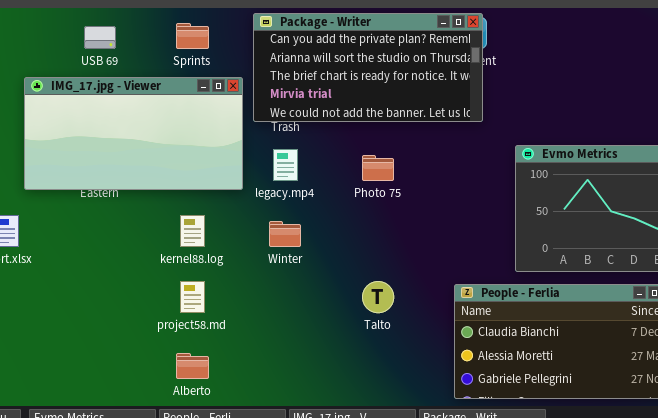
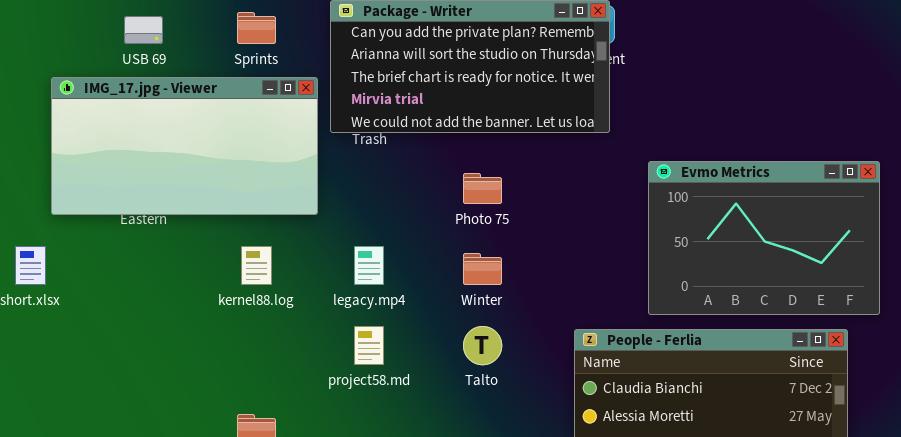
legacy.mp4: [273,149,298,181] -> [354,246,384,285], moved
Winter: [269,221,301,247] -> [463,253,502,285], moved
project58.md: [180,281,205,313] -> [354,326,384,365], moved

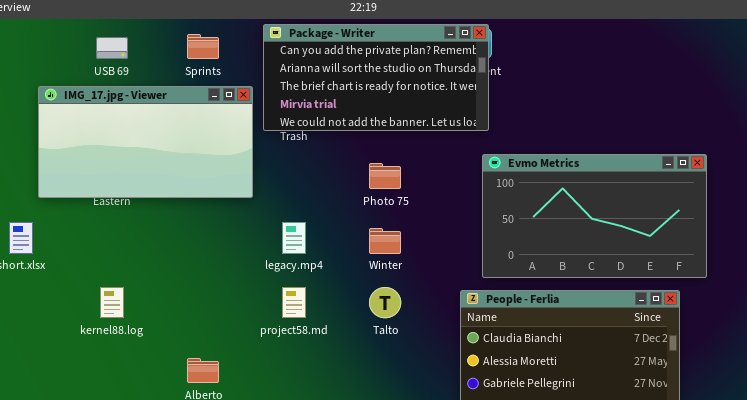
Evmo Metrics: [648,161,880,315] -> [482,154,707,278], resized
kernel88.log: [241,246,272,285] -> [100,287,124,318], moved

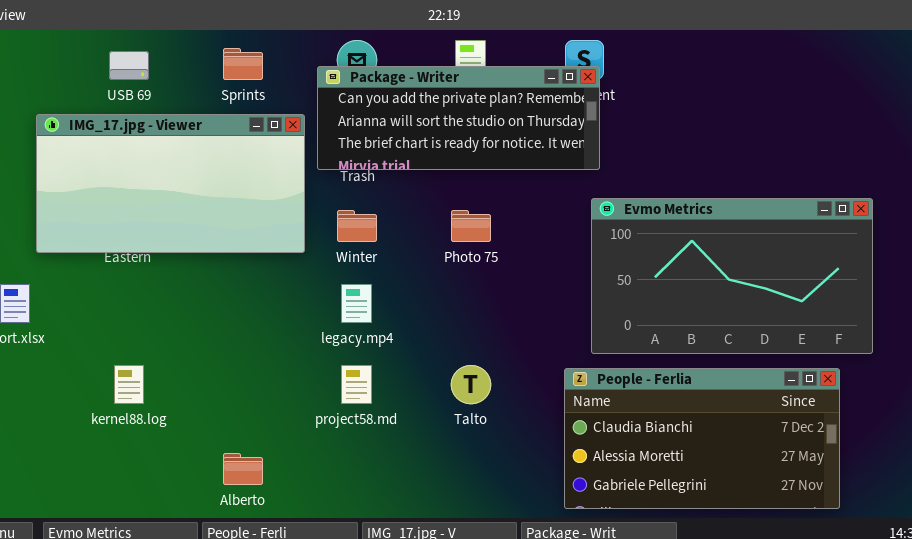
Package - Writer: [263,24,489,131] -> [317,66,600,170], resized
Winter: [369,228,401,254] -> [337,210,377,242], moved

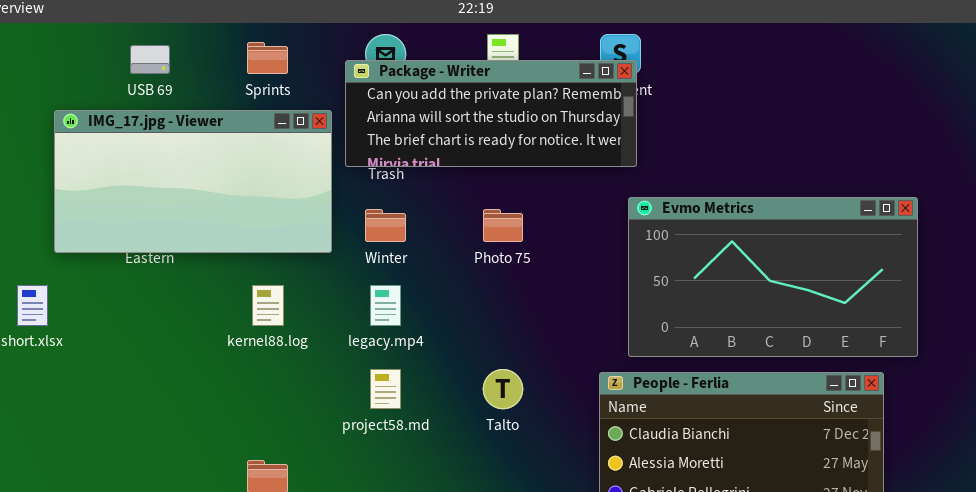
kernel88.log: [114,365,144,404] -> [252,285,284,326], moved

